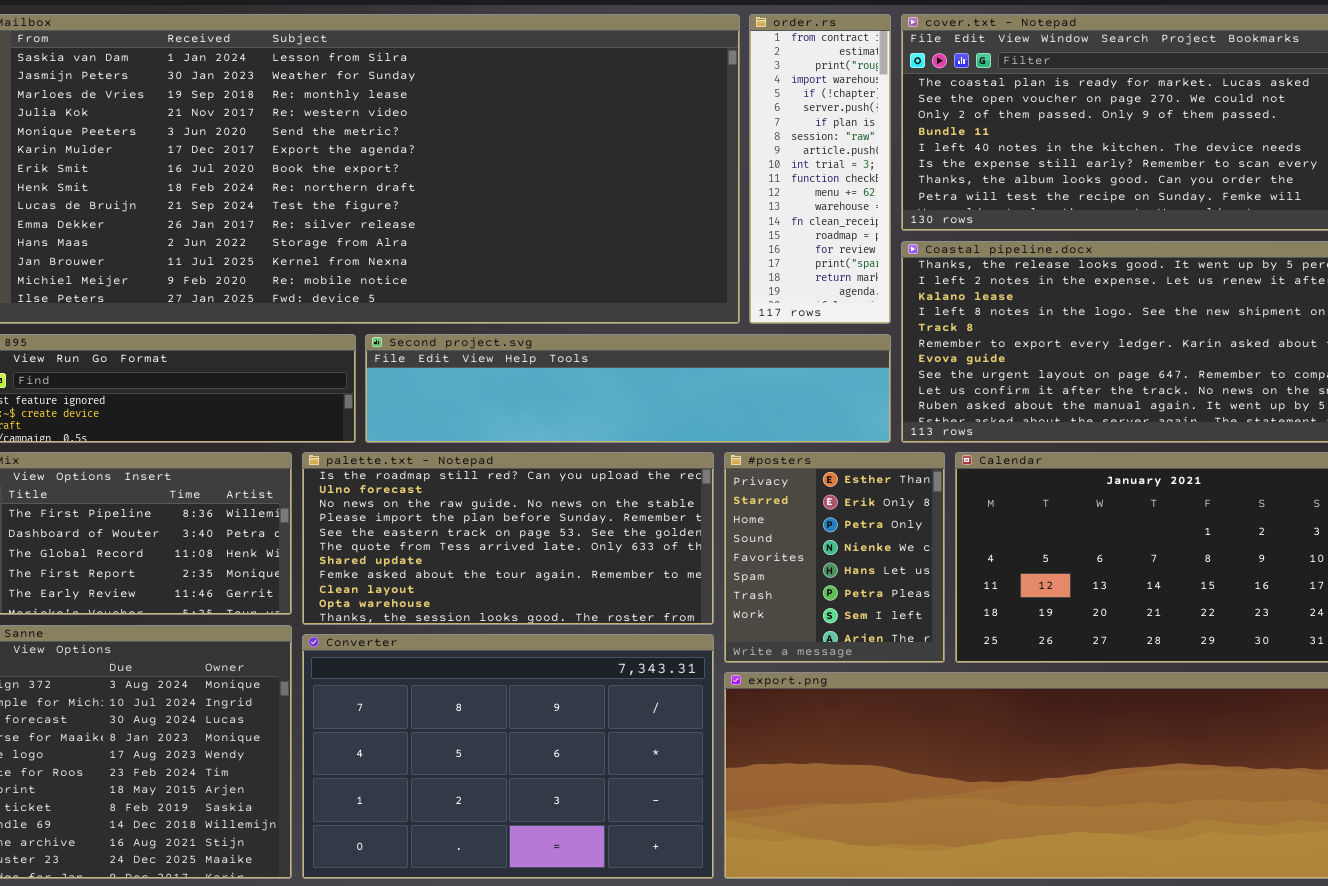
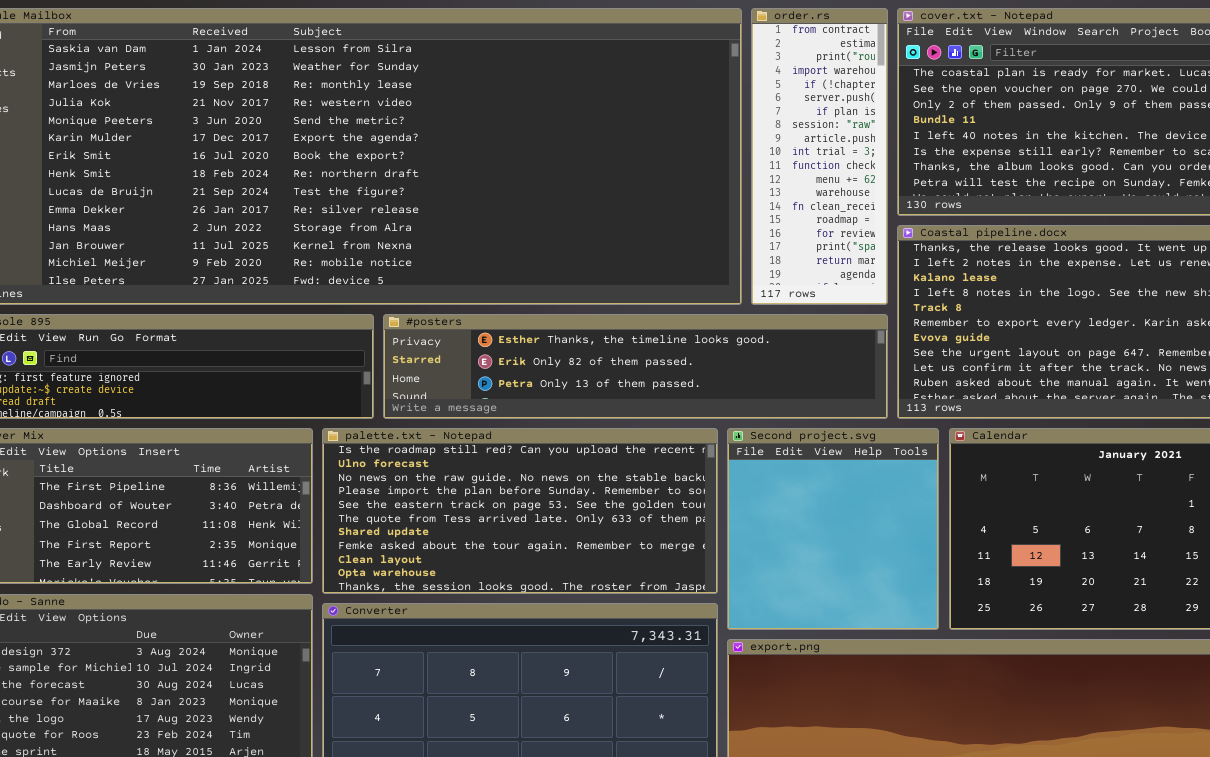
Second project.svg: [365,334,891,443] -> [727,428,939,630], moved, resized
#posters: [724,452,945,663] -> [383,314,888,419], moved, resized

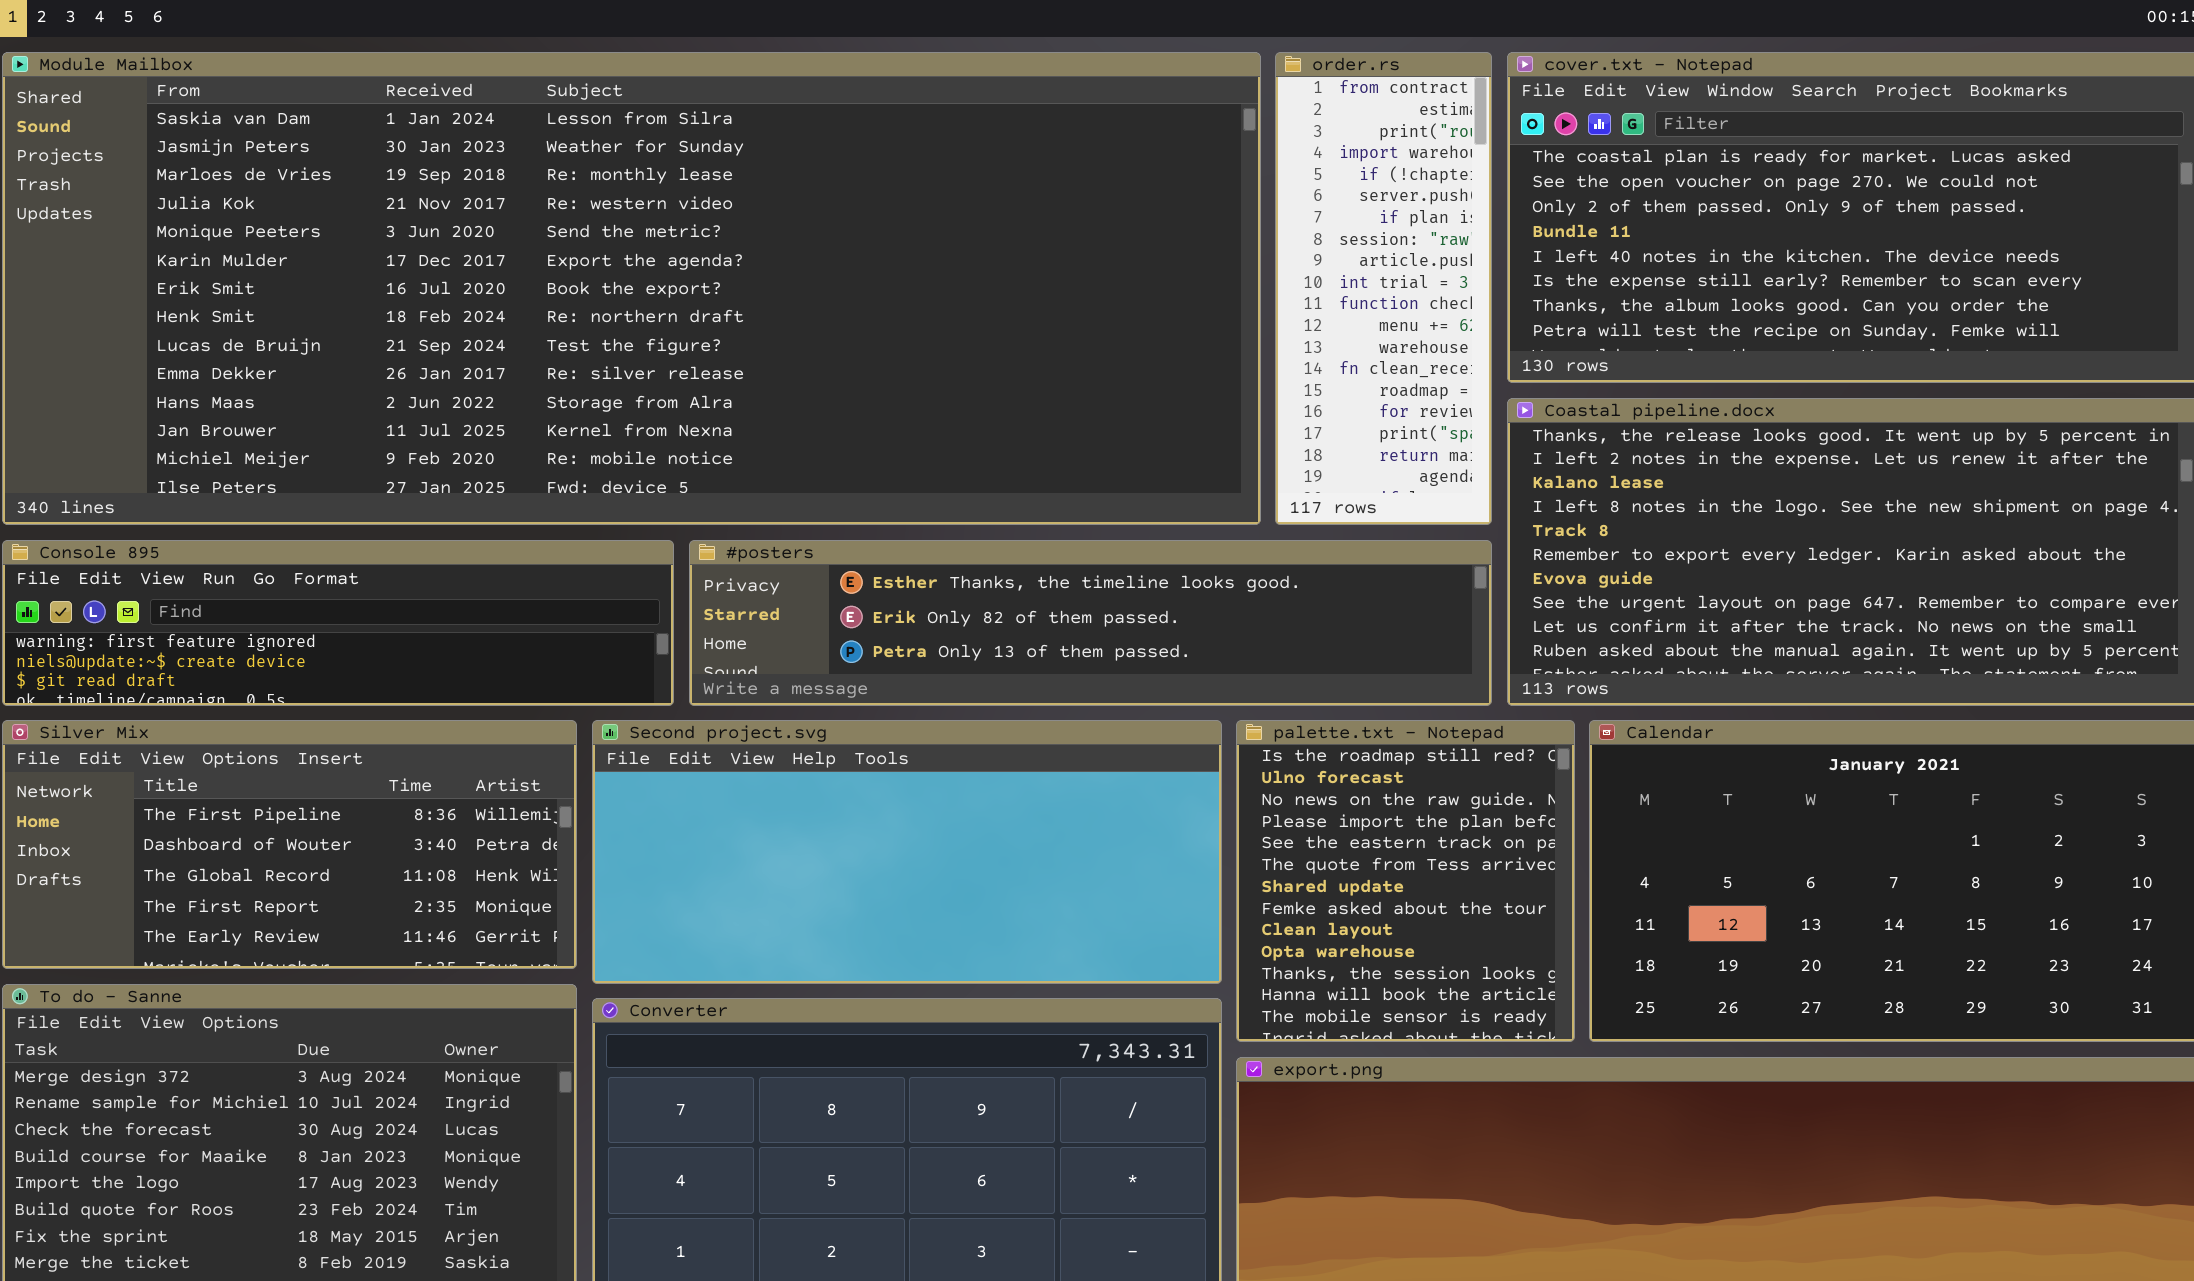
palette.txt - Notepad: [322,428,718,594] -> [1236,720,1575,1042], moved, resized
Second project.svg: [727,428,939,630] -> [592,720,1222,984], moved, resized

